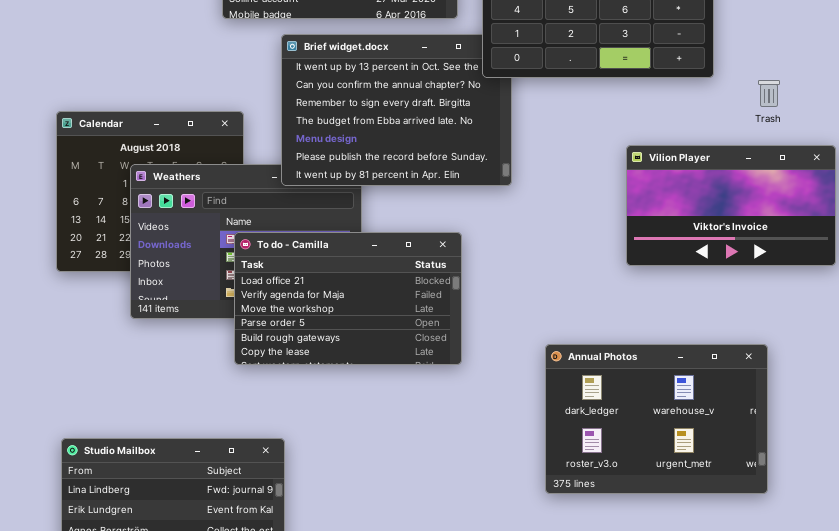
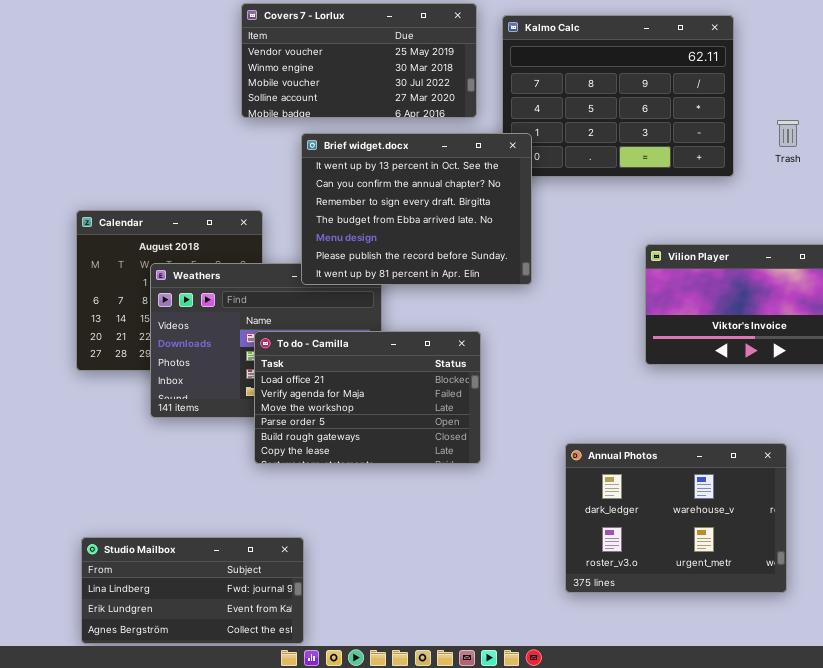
Brief widget.docx: [281,34,512,186] -> [301,133,532,285], raised
Trash: [758,80,780,107] -> [777,120,799,147], moved

